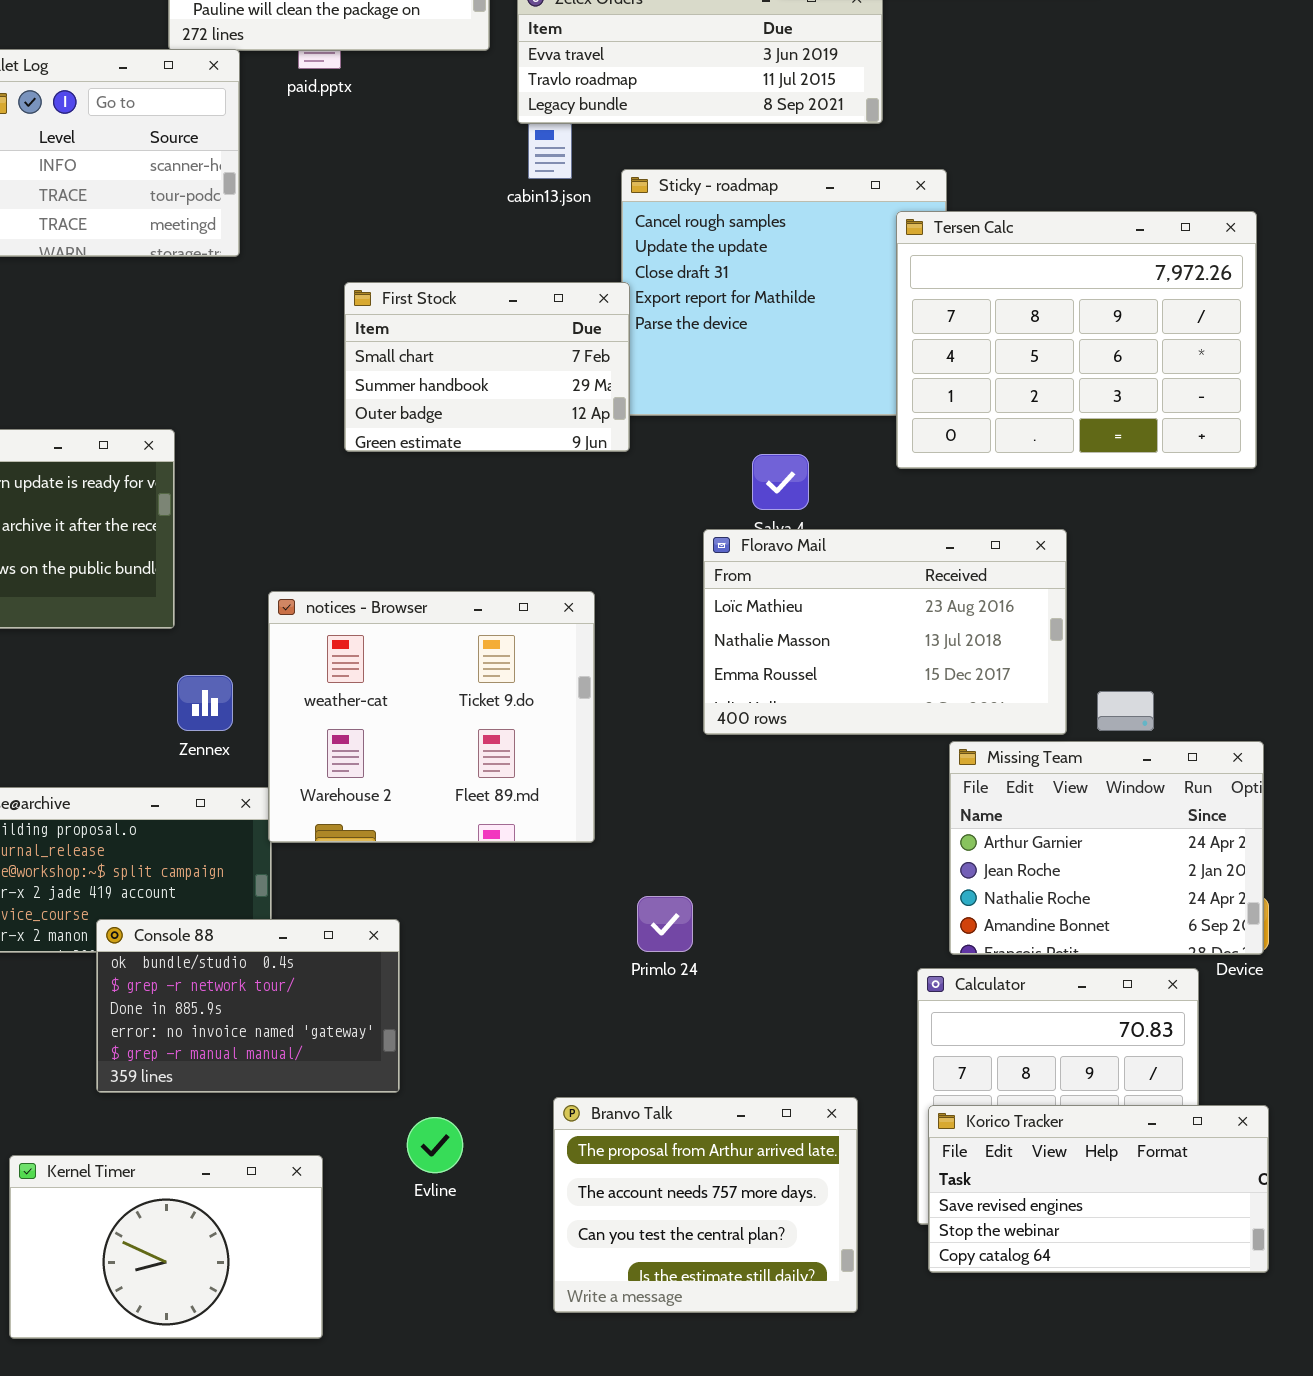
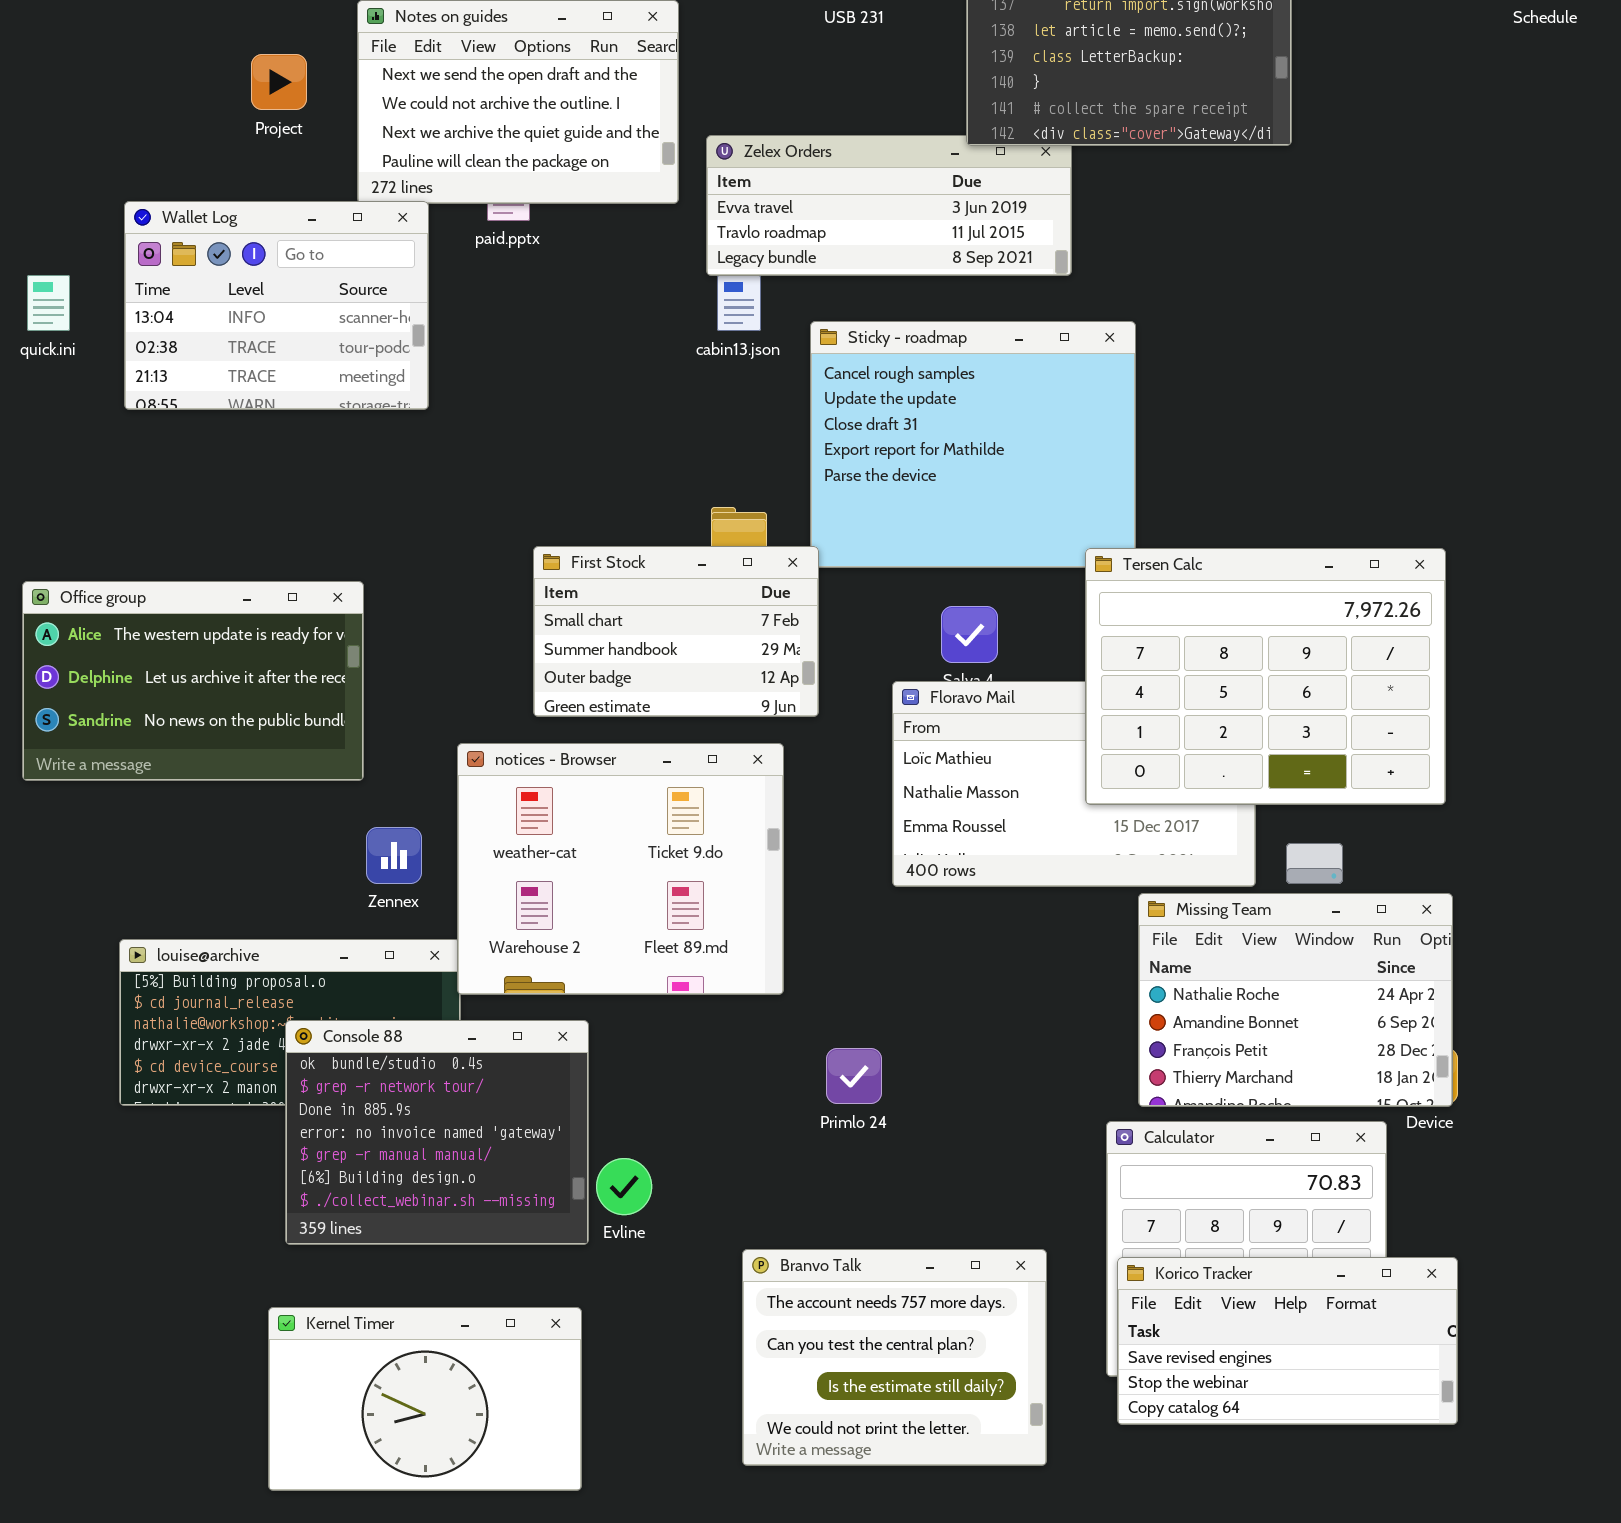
Tersen Calc: [896,211,1257,469] -> [1085,548,1446,805], moved
First Stock: [344,282,630,452] -> [533,546,819,717], moved
Missing Team: [949,741,1264,955] -> [1138,893,1453,1107], scrolled down 2 rows
Console 88: [96,919,400,1093] -> [285,1020,589,1245], resized
Branvo Talk: [553,1097,858,1313] -> [742,1249,1047,1466], scrolled down 1 row
Evline: [407,1117,463,1173] -> [596,1158,652,1215], moved
Kernel Timer: [9,1155,323,1339] -> [268,1307,582,1491], moved

